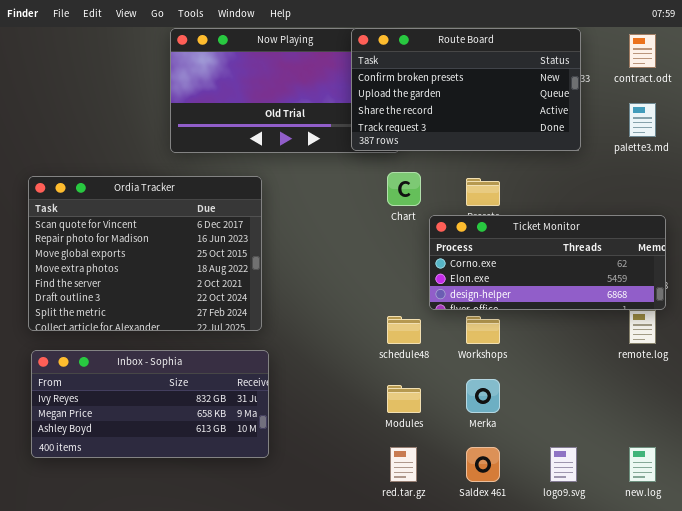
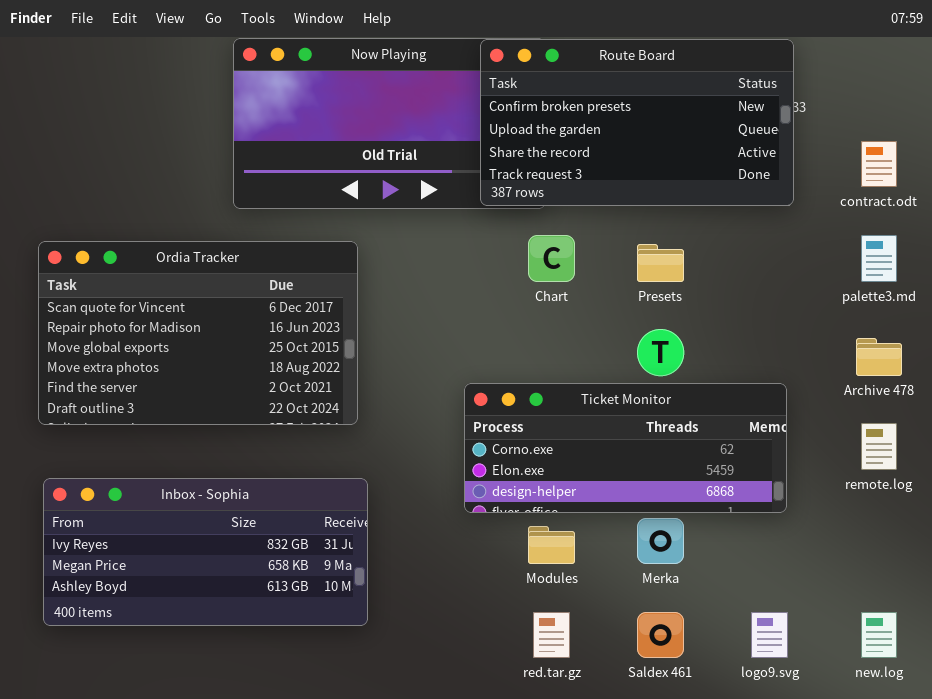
contract.odt: [629,34,656,68] -> [861,141,897,187], moved
palette3.md: [629,103,656,137] -> [861,235,897,282], moved
Ordia Tracker: [28,176,262,331] -> [38,241,358,425], resized
Ticket Monitor: [429,215,666,310] -> [464,383,787,513], moved

